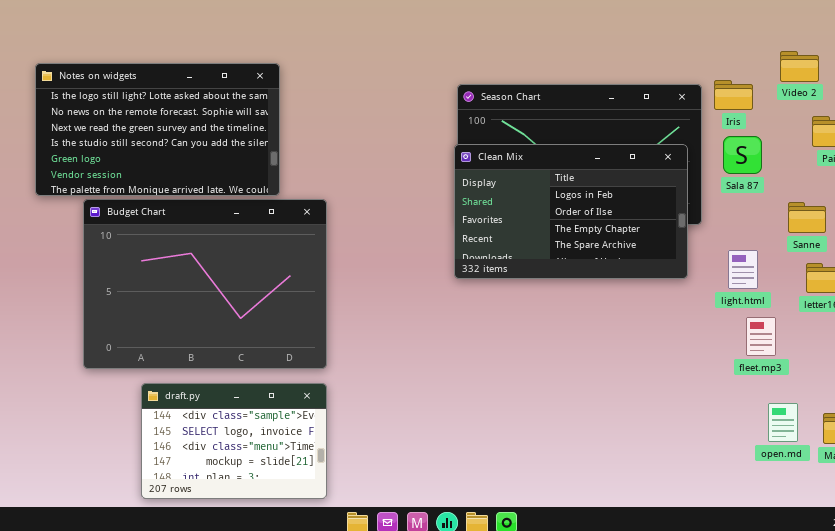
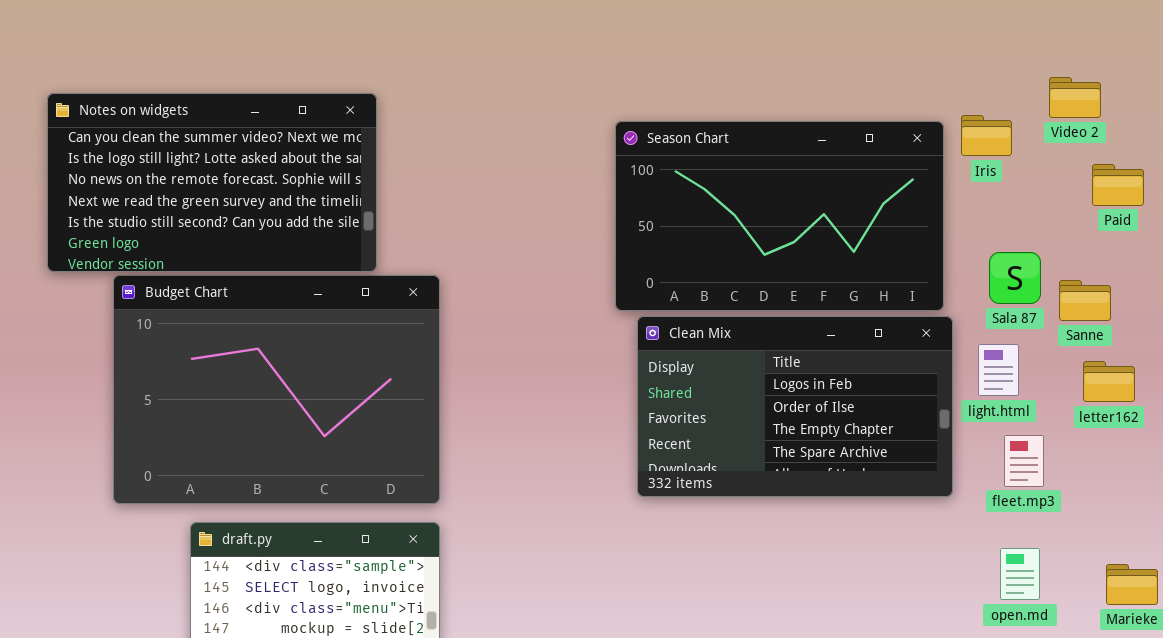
Notes on widgets: [35,63,280,196] -> [47,93,377,272], scrolled up 1 row
Sala 87: [723,136,762,174] -> [989,252,1041,304], moved
Clean Mix: [454,144,688,279] -> [637,316,953,497], moved
open.md: [768,403,798,442] -> [1000,548,1040,600], moved

